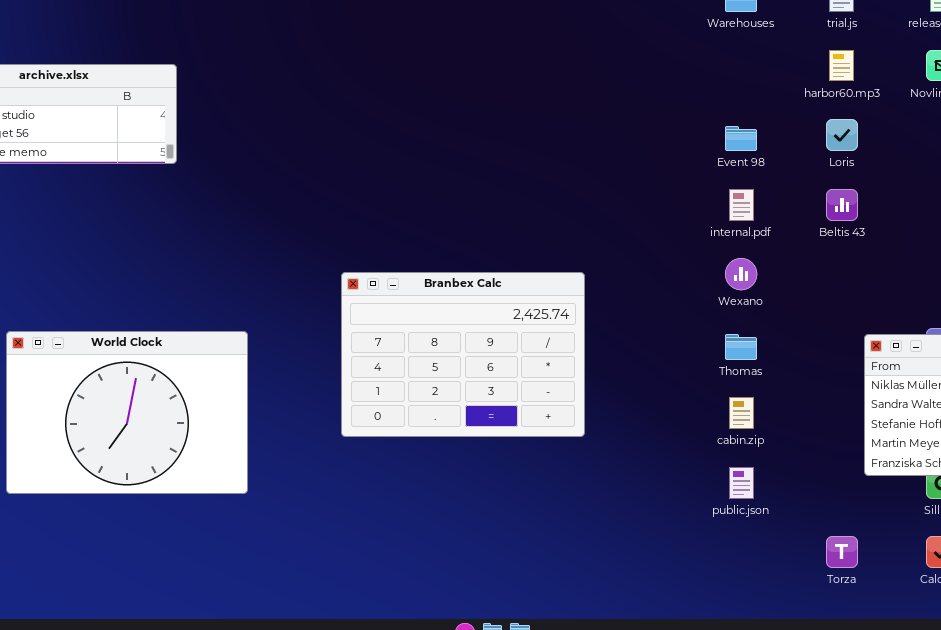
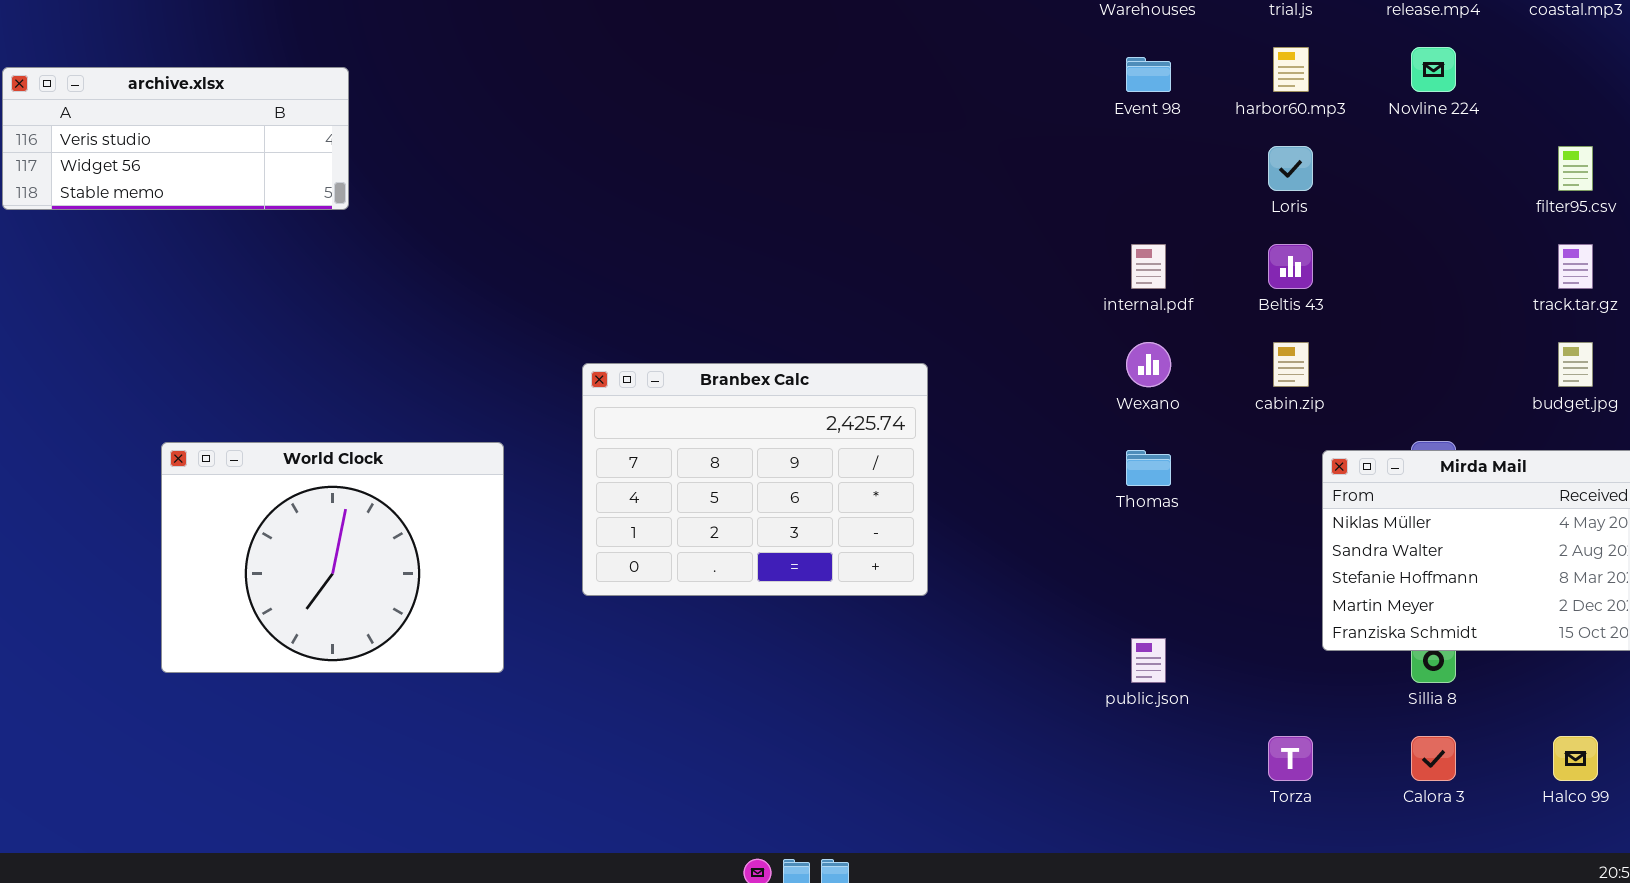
Event 98: [725,126,757,151] -> [1126,57,1171,92], moved
World Clock: [6,331,248,494] -> [161,442,504,673], moved
cabin.zip: [729,397,754,429] -> [1273,342,1309,387], moved

